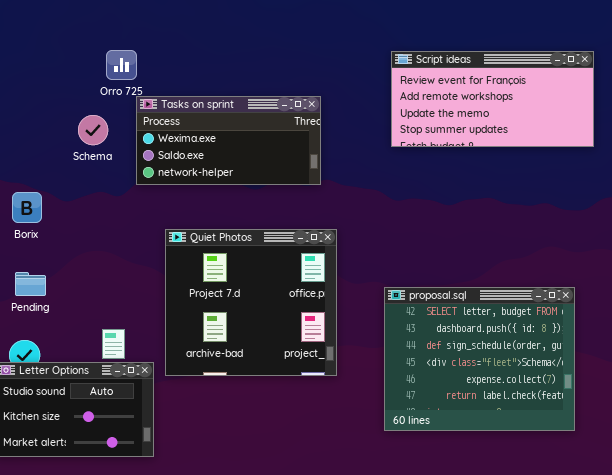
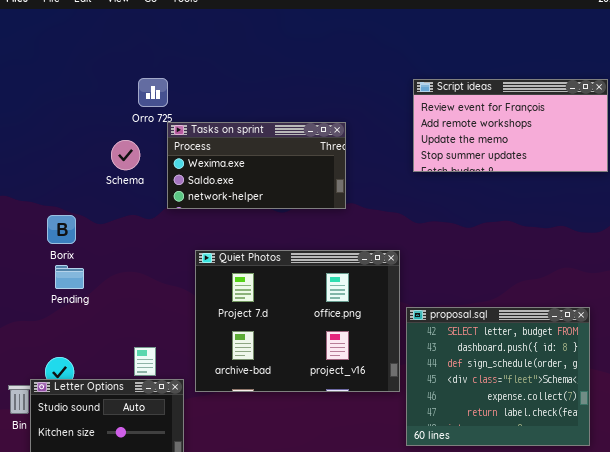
Quiet Photos: [165,229,337,376] -> [195,250,400,392], resized
Pending: [15,272,46,296] -> [55,265,84,289], moved

